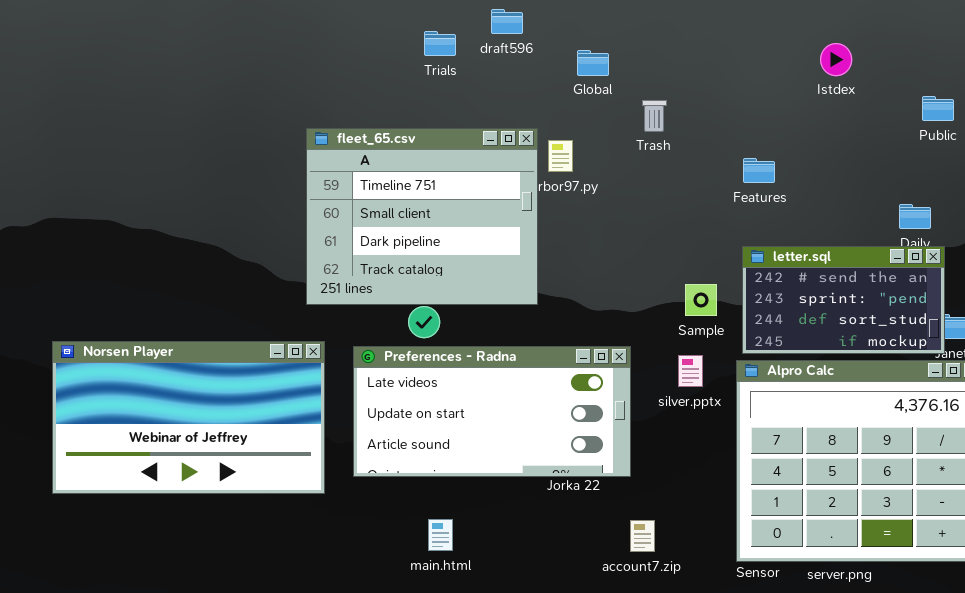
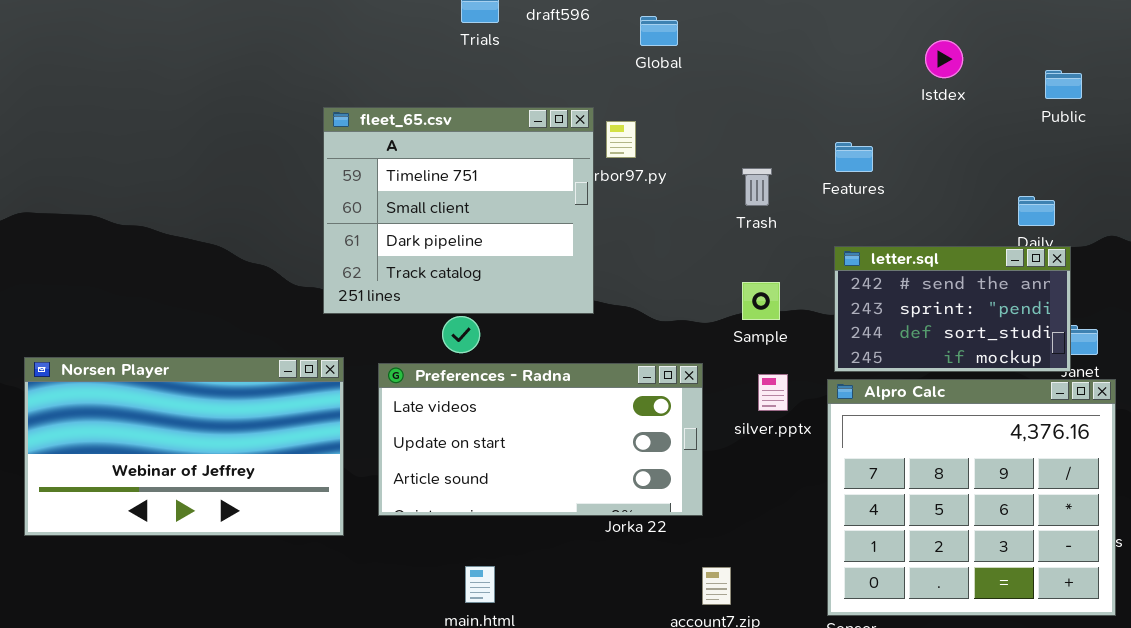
Istdex: [820,43,852,76] -> [925,40,963,78], moved
Trash: [642,100,667,132] -> [742,168,772,206], moved
Sample: [685,284,717,316] -> [742,282,780,320], moved

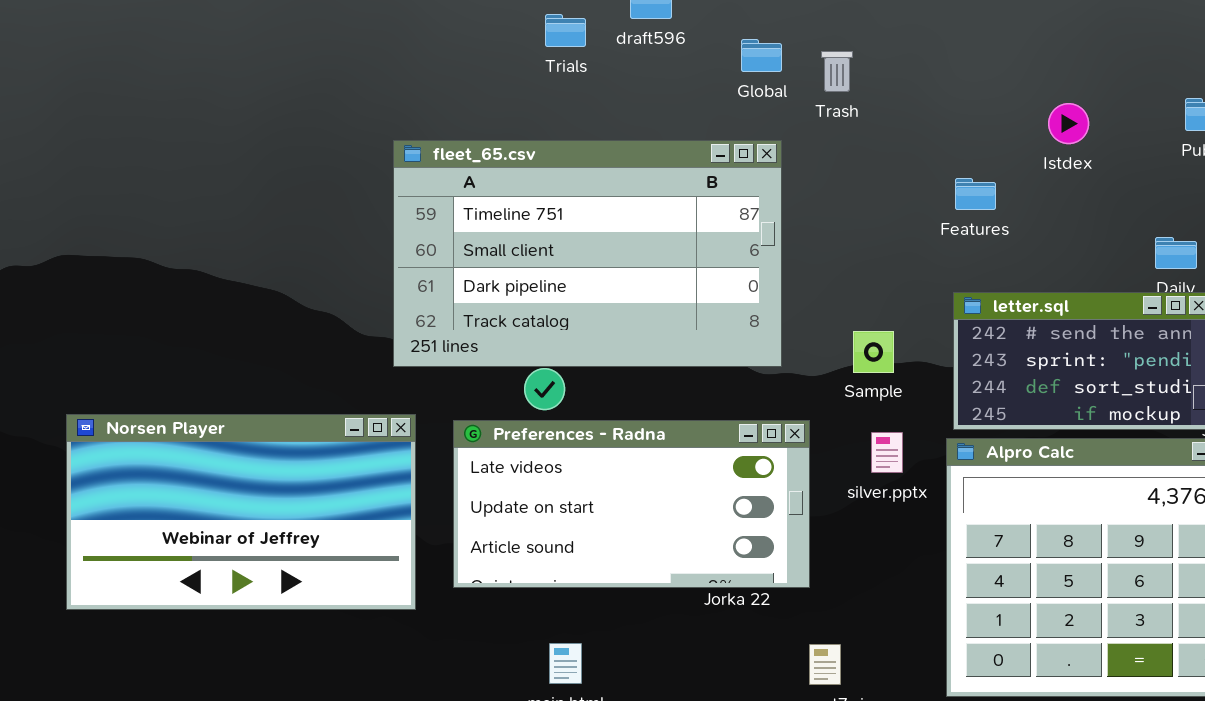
Istdex: [925,40,963,78] -> [1048,103,1089,144], moved
fleet_65.csv: [323,107,594,314] -> [393,140,782,367], resized
Trash: [742,168,772,206] -> [821,51,853,92], moved

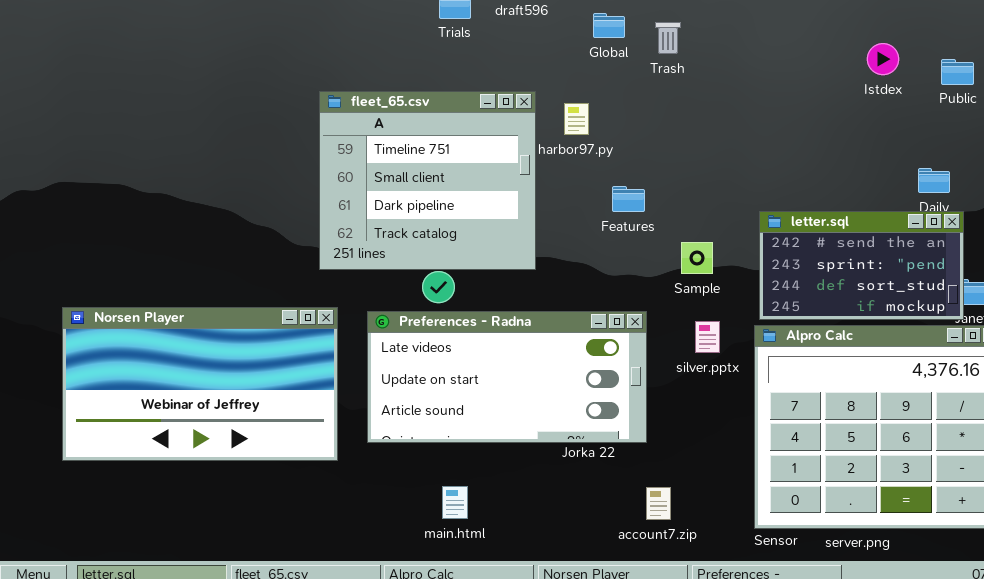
Istdex: [1048,103,1089,144] -> [867,43,899,75], moved
fleet_65.csv: [393,140,782,367] -> [319,91,536,270], resized
Features: [955,178,996,210] -> [612,186,645,212], moved

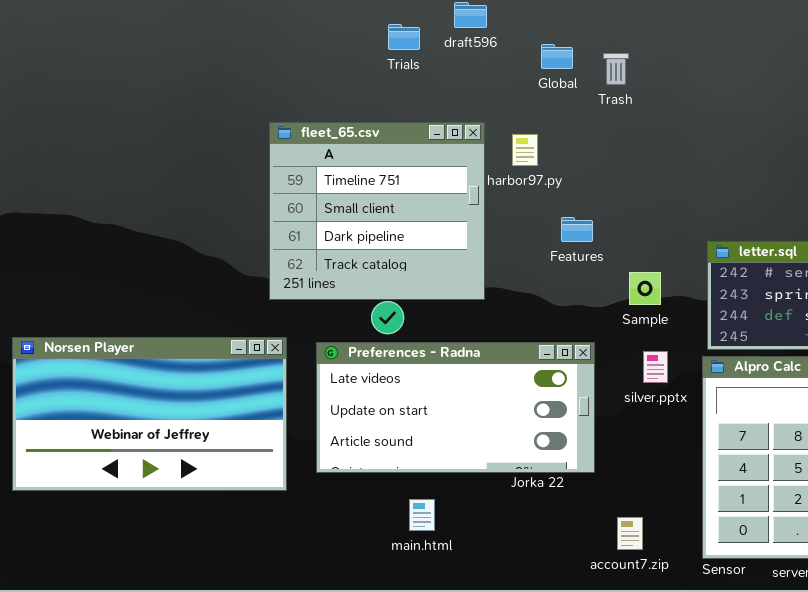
main.html: [442,486,468,519] -> [409,499,435,531], moved
account7.zip: [646,487,671,520] -> [617,517,643,550], moved

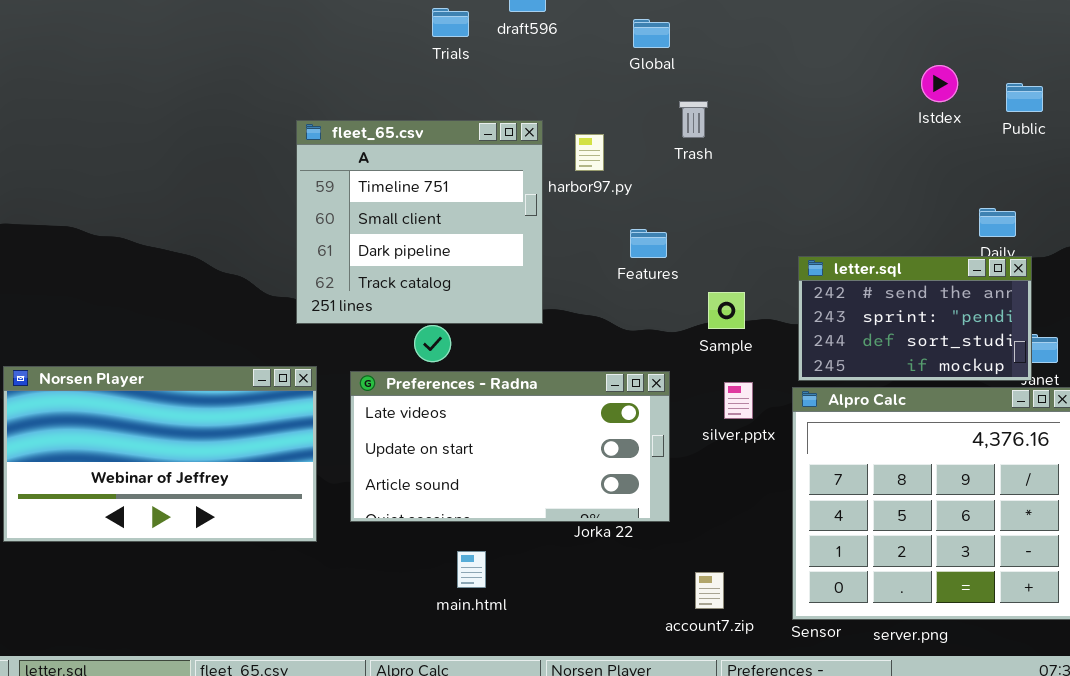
Global: [541,44,573,69] -> [633,19,670,48], moved
Trash: [603,53,629,85] -> [679,101,708,138], moved

